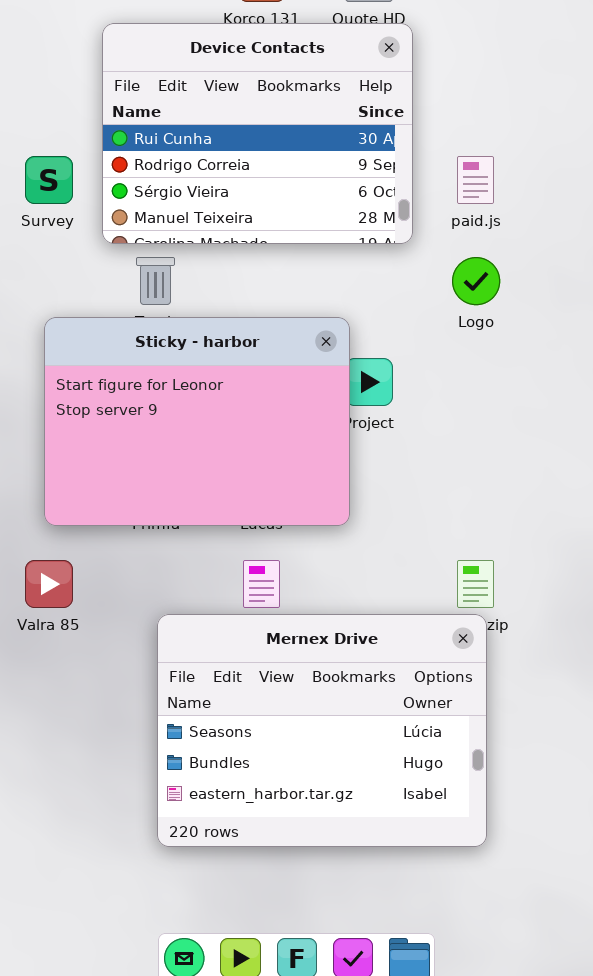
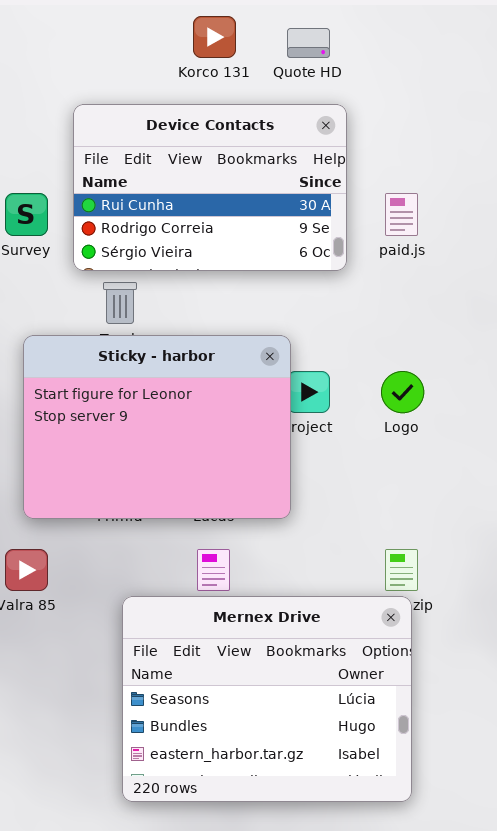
Device Contacts: [102,23,413,244] -> [73,104,347,271], resized
Logo: [452,257,500,305] -> [381,371,424,413], moved

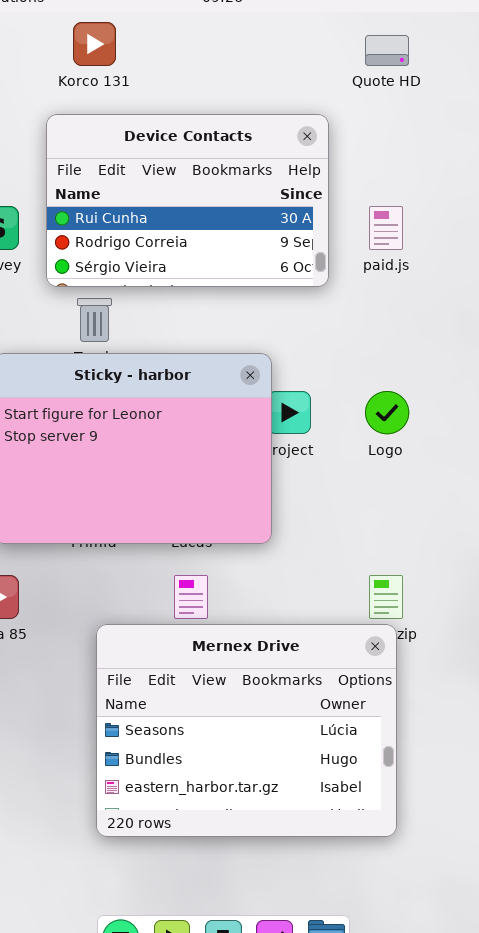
Korco 131: [193,16,236,58] -> [73,22,116,66], moved
Quote HD: [287,28,330,58] -> [365,35,409,66], moved

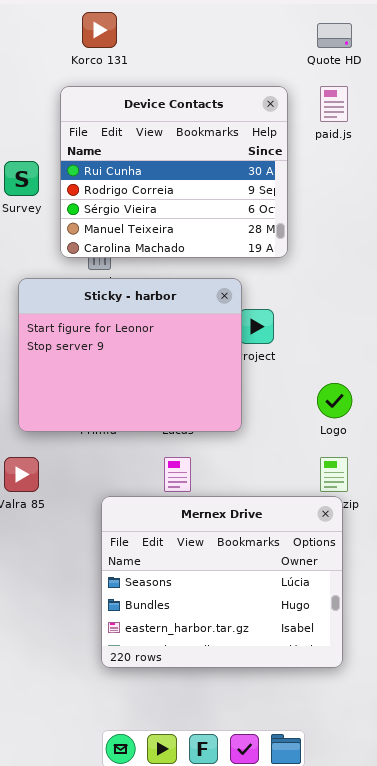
Device Contacts: [46,114,329,287] -> [60,86,288,258], resized
paid.js: [369,206,403,250] -> [320,86,348,122], moved
Logo: [365,391,409,434] -> [317,383,352,418], moved

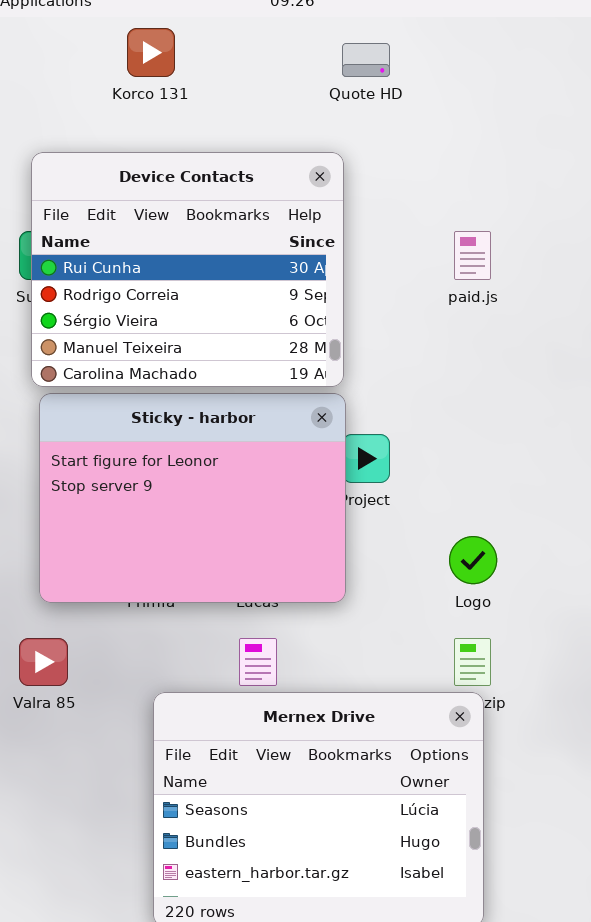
Quote HD: [317,23,352,48] -> [342,43,390,77], moved
Device Contacts: [60,86,288,258] -> [31,152,344,387], moved
paid.js: [320,86,348,122] -> [454,231,491,280], moved

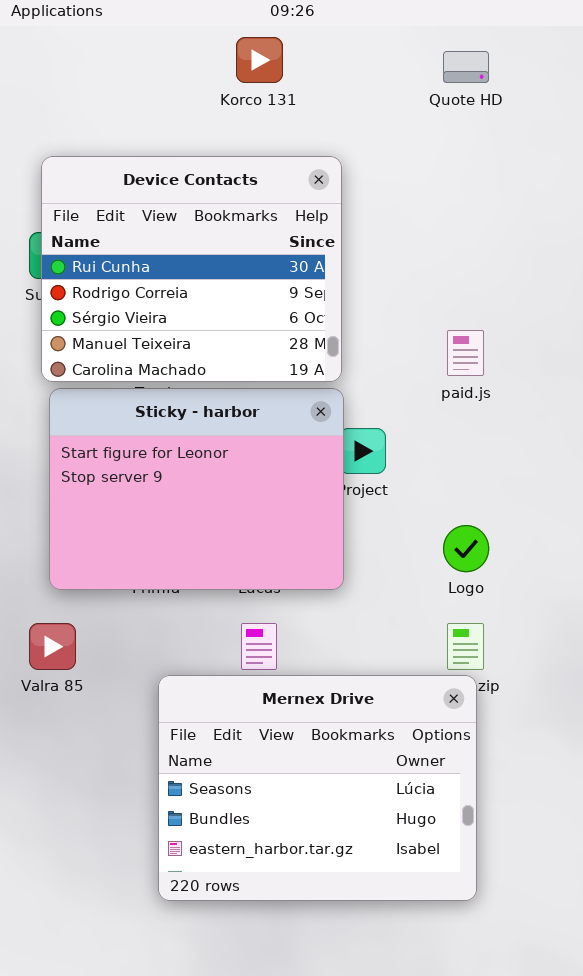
Korco 131: [127,28,175,77] -> [236,37,283,83], moved
Quote HD: [342,43,390,77] -> [443,51,489,83], moved
paid.js: [454,231,491,280] -> [447,330,484,376], moved

